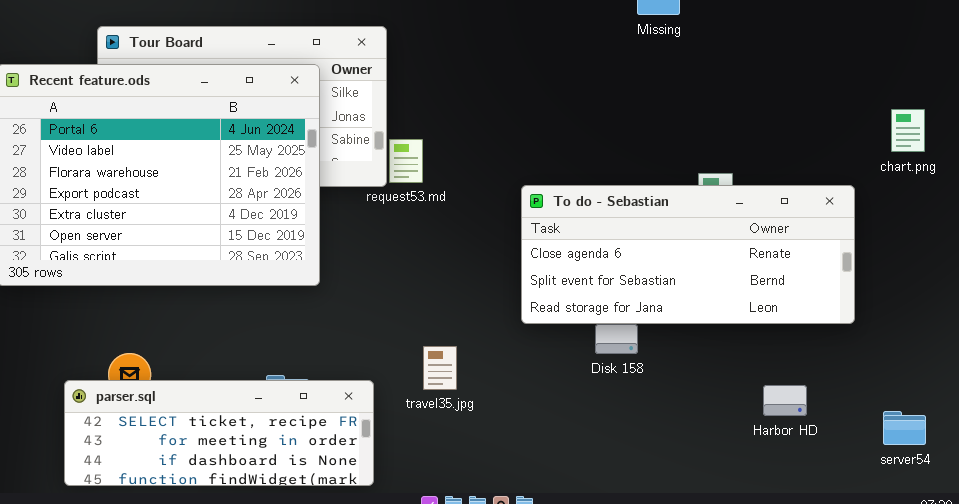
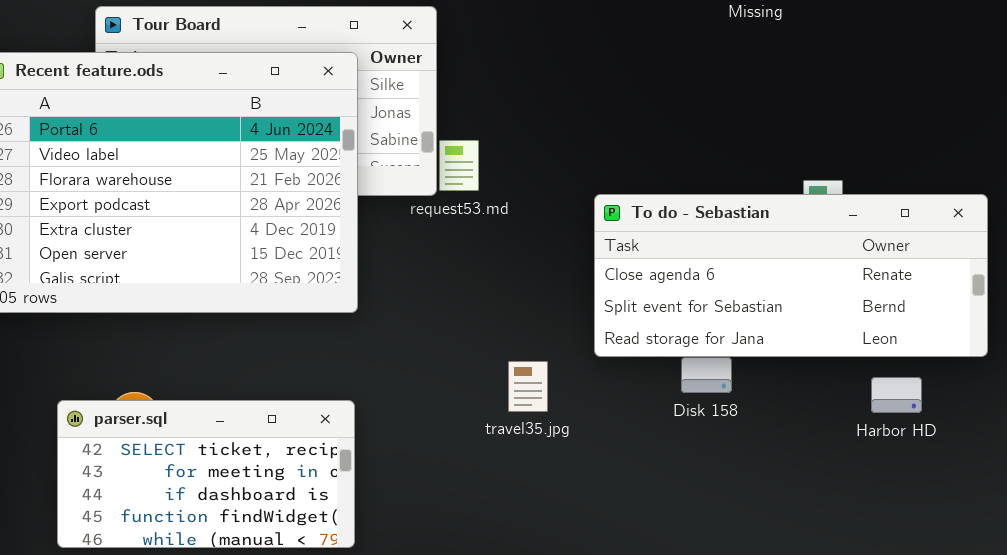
travel35.jpg: [423,346,457,390] -> [508,361,548,412], moved
parser.sql: [64,380,374,486] -> [57,400,355,548], resized
Harbor HD: [763,385,807,416] -> [871,377,922,413], moved

